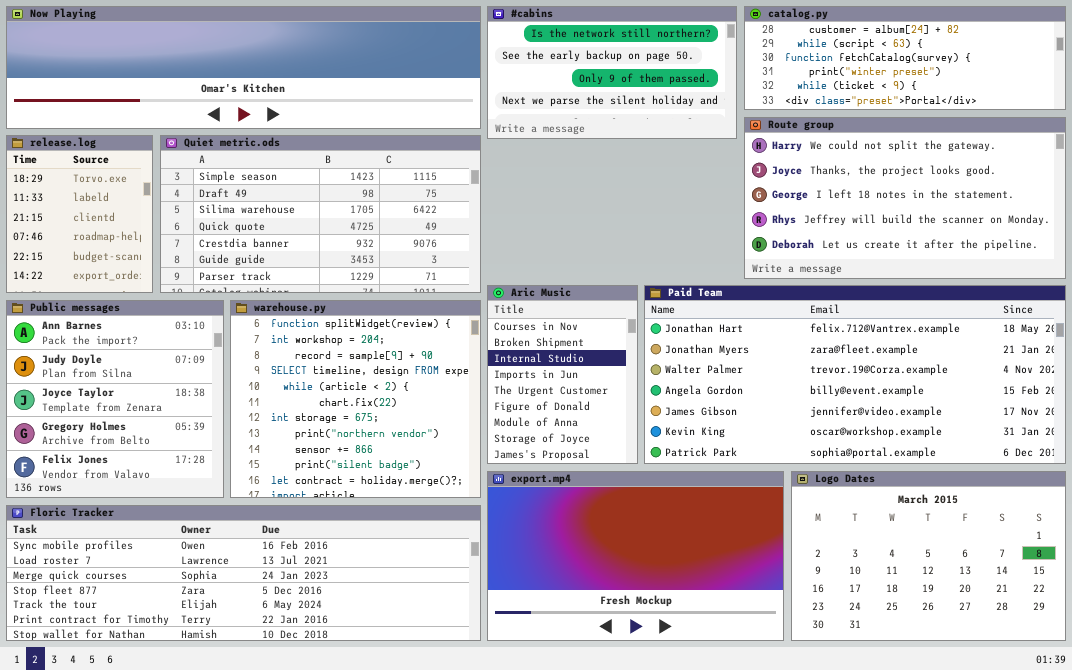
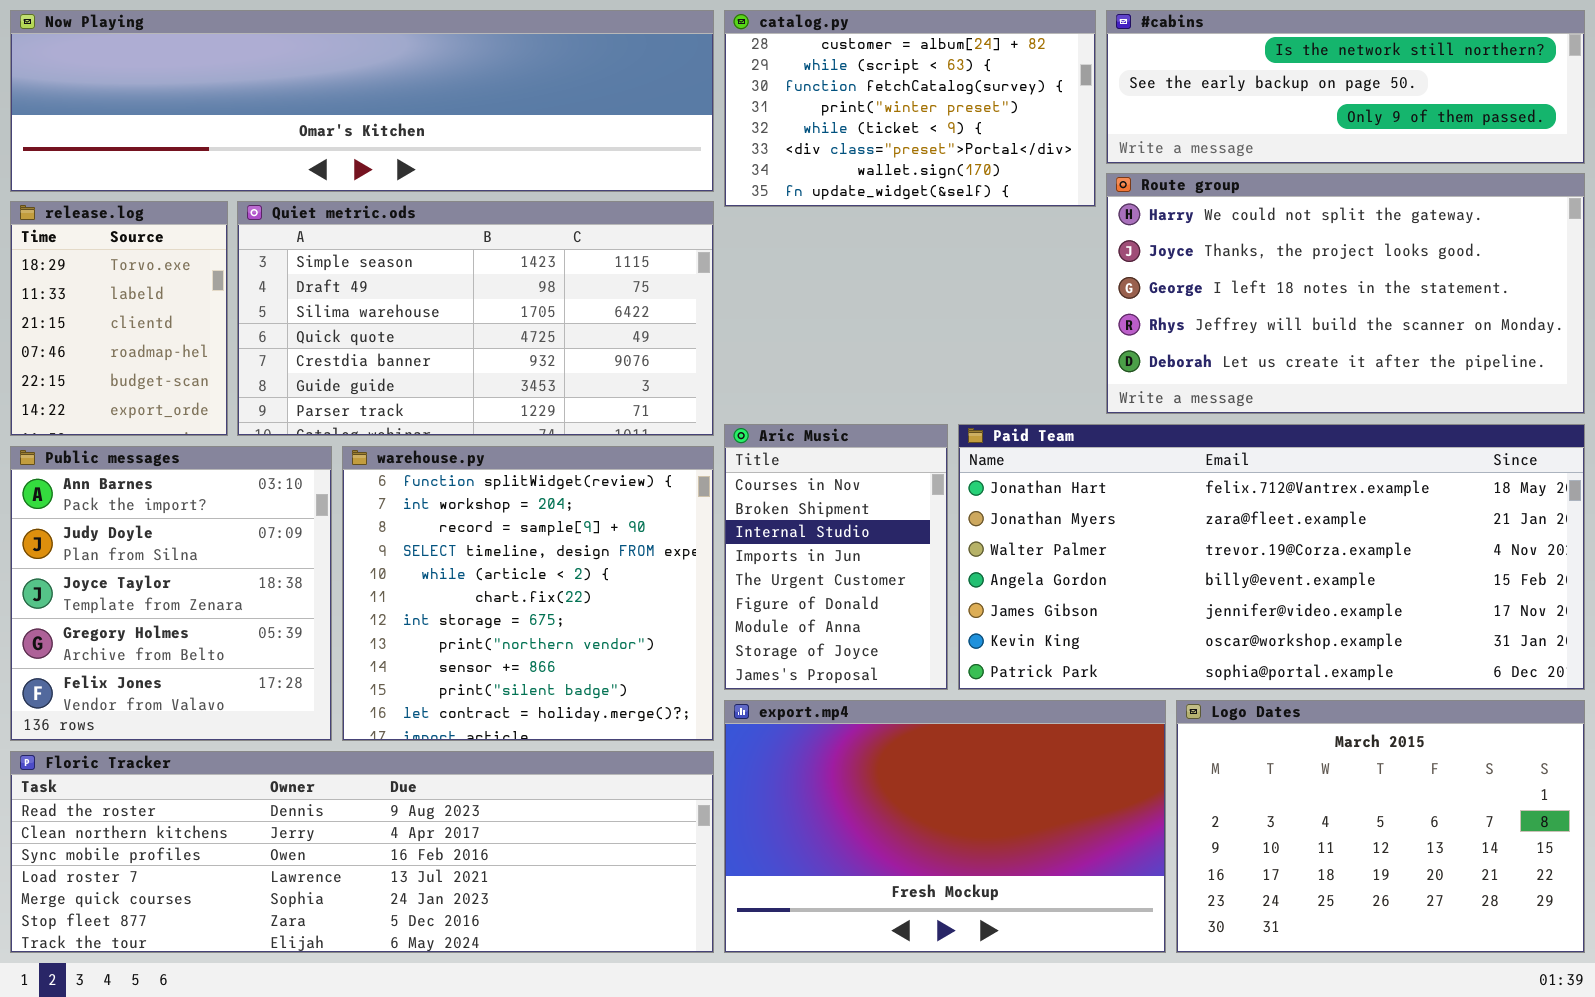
#cabins: [487,6,737,139] -> [1106,10,1585,164], moved, resized
catalog.py: [744,6,1066,110] -> [724,10,1096,207], moved, resized
Floric Tracker: [6,505,481,641] -> [10,751,714,953], scrolled up 2 rows

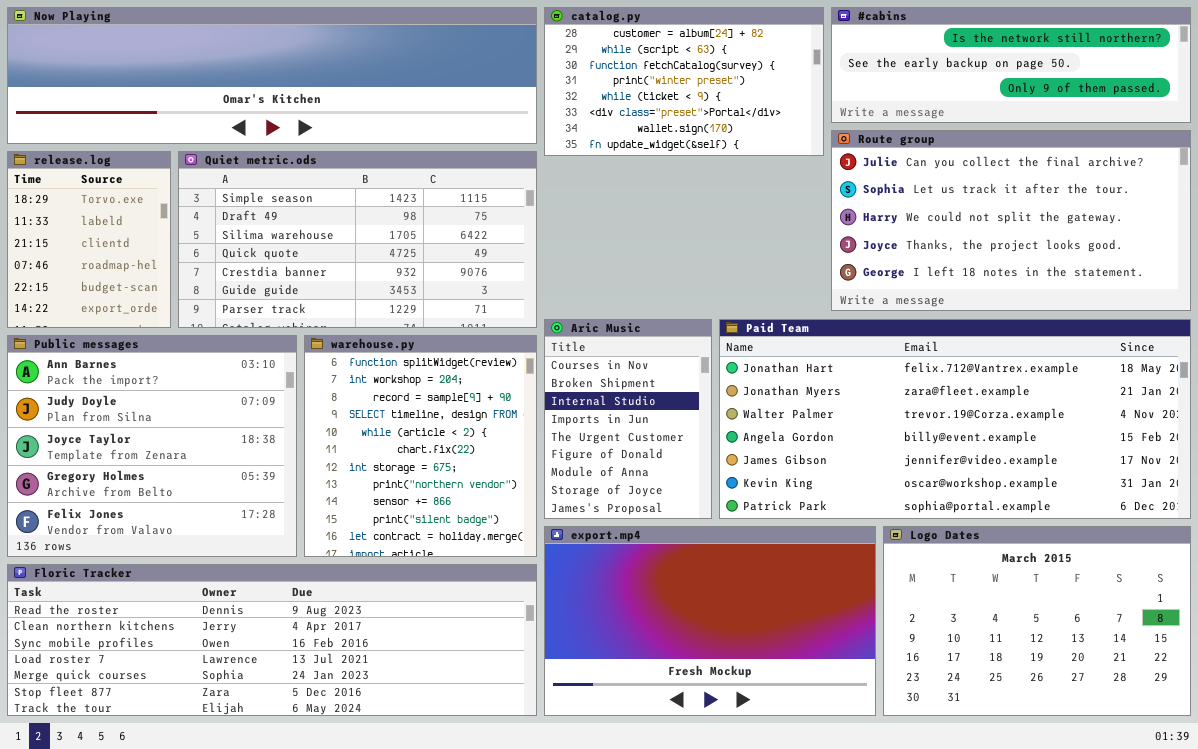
Route group: [1106,173,1585,414] -> [831,130,1191,311], scrolled up 2 rows
Public messages: [10,446,332,741] -> [7,335,297,557], resized
warehouse.py: [342,446,714,741] -> [304,335,537,557], resized

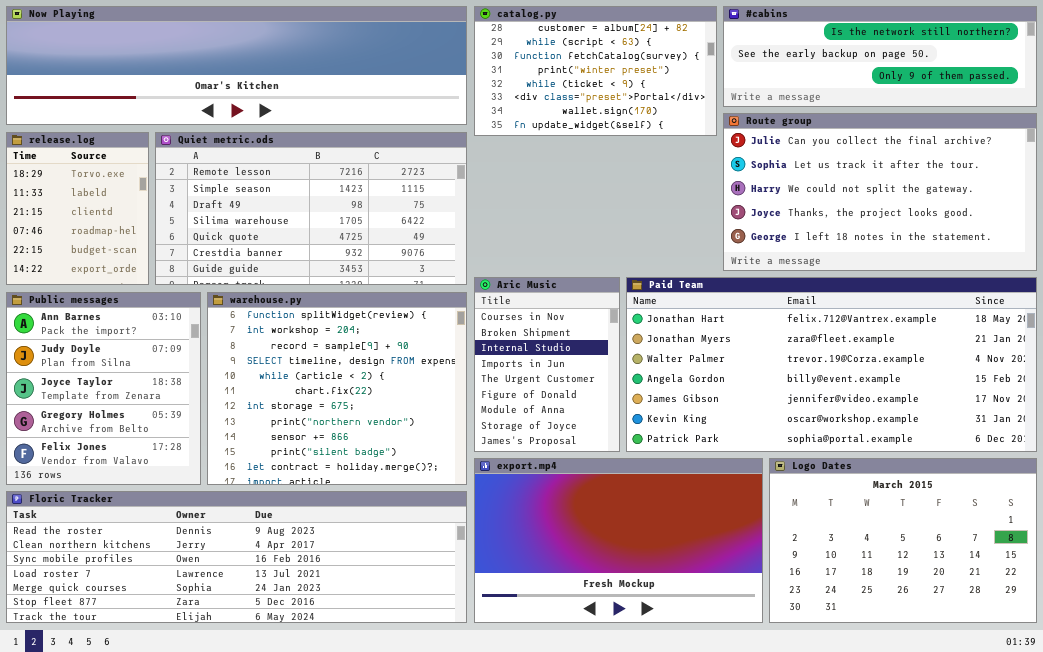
Quiet metric.ods: [178,151,537,328] -> [155,132,467,285], scrolled up 1 row
Public messages: [7,335,297,557] -> [6,292,201,485], resized
warehouse.py: [304,335,537,557] -> [207,292,467,485], resized

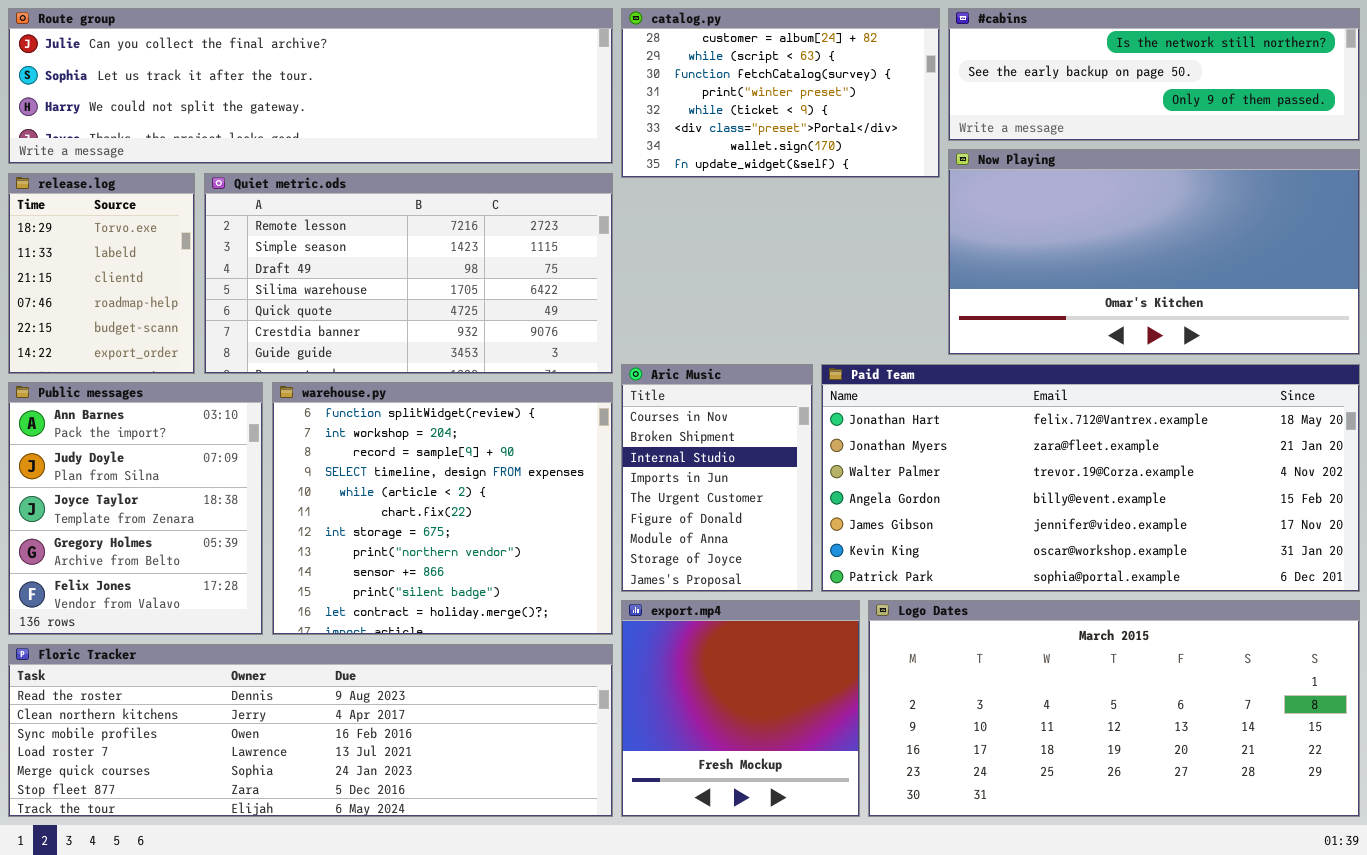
Now Playing: [6,6,467,125] -> [948,149,1360,355], moved, resized
Route group: [723,113,1037,271] -> [8,8,613,164], moved, resized
export.mp4: [474,458,763,623] -> [621,600,860,817], resized
Logo Dates: [769,458,1037,623] -> [868,600,1360,817], resized

